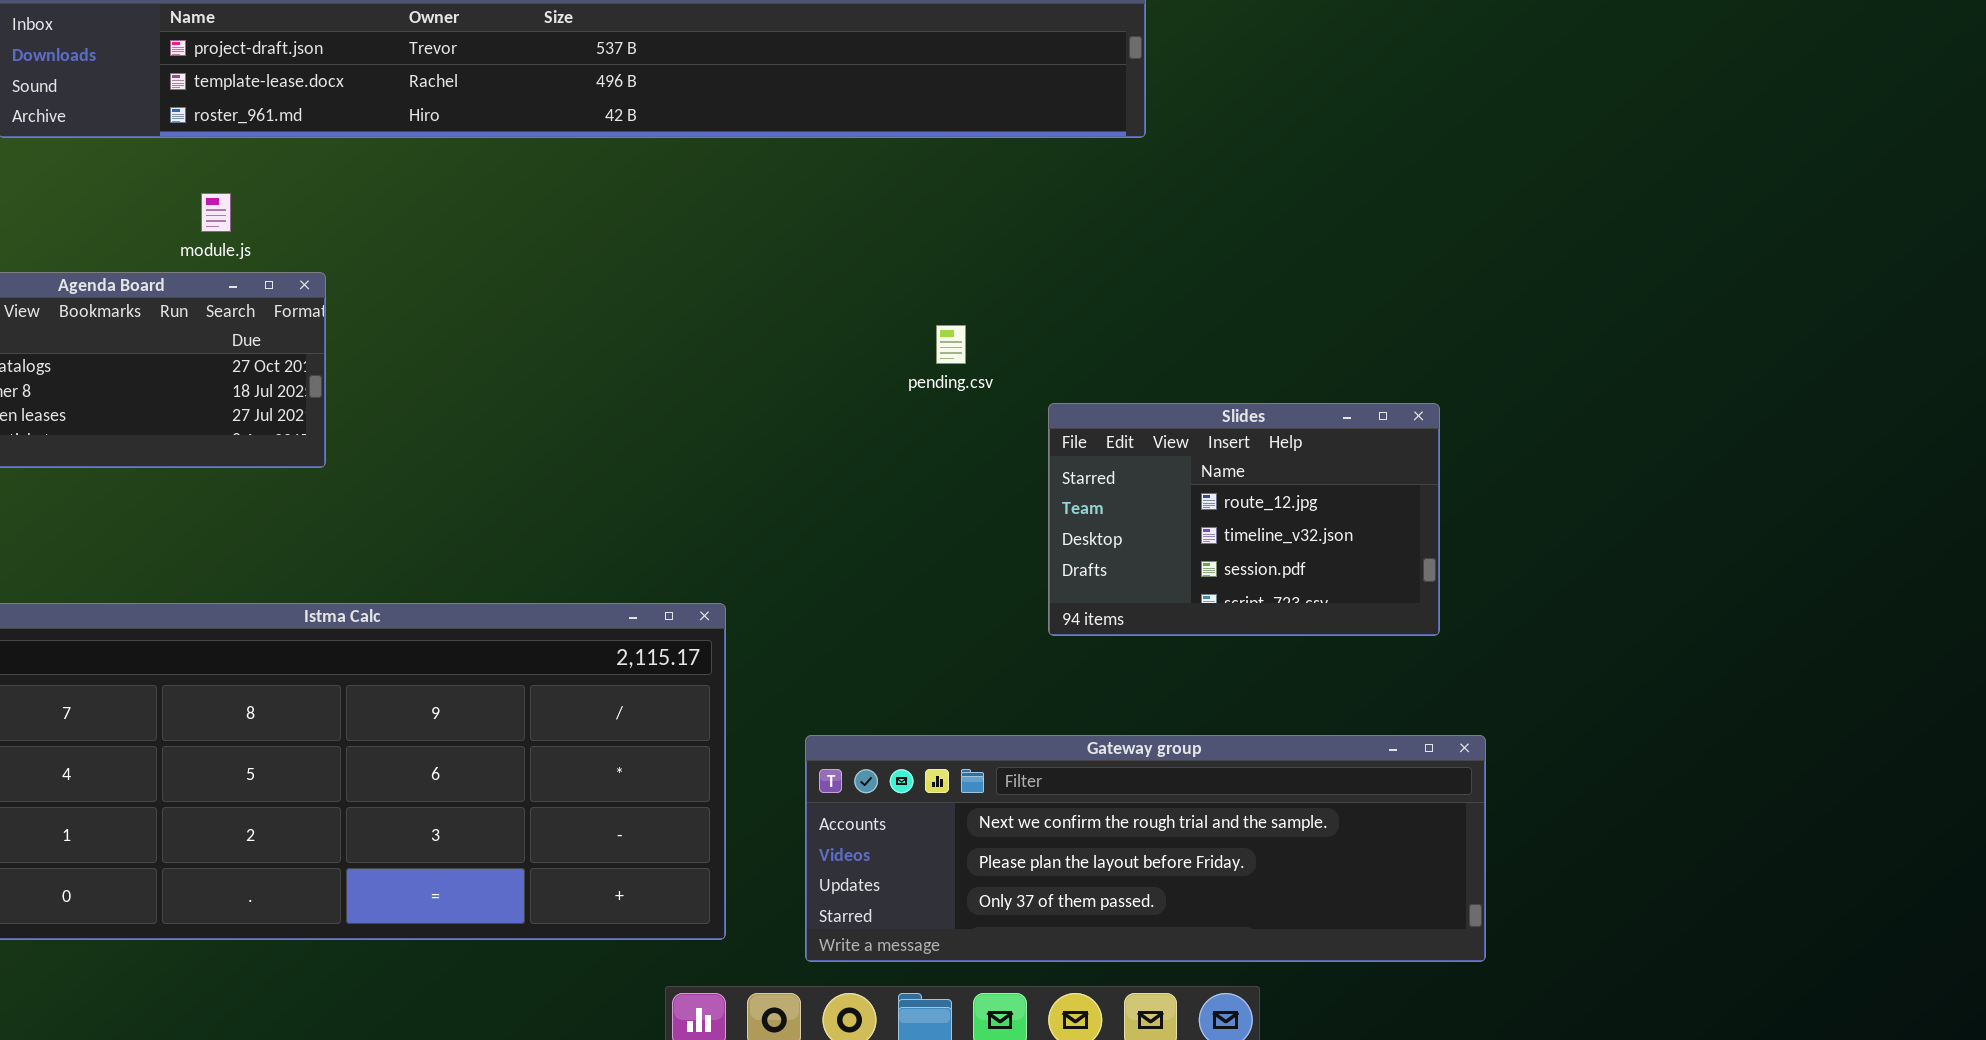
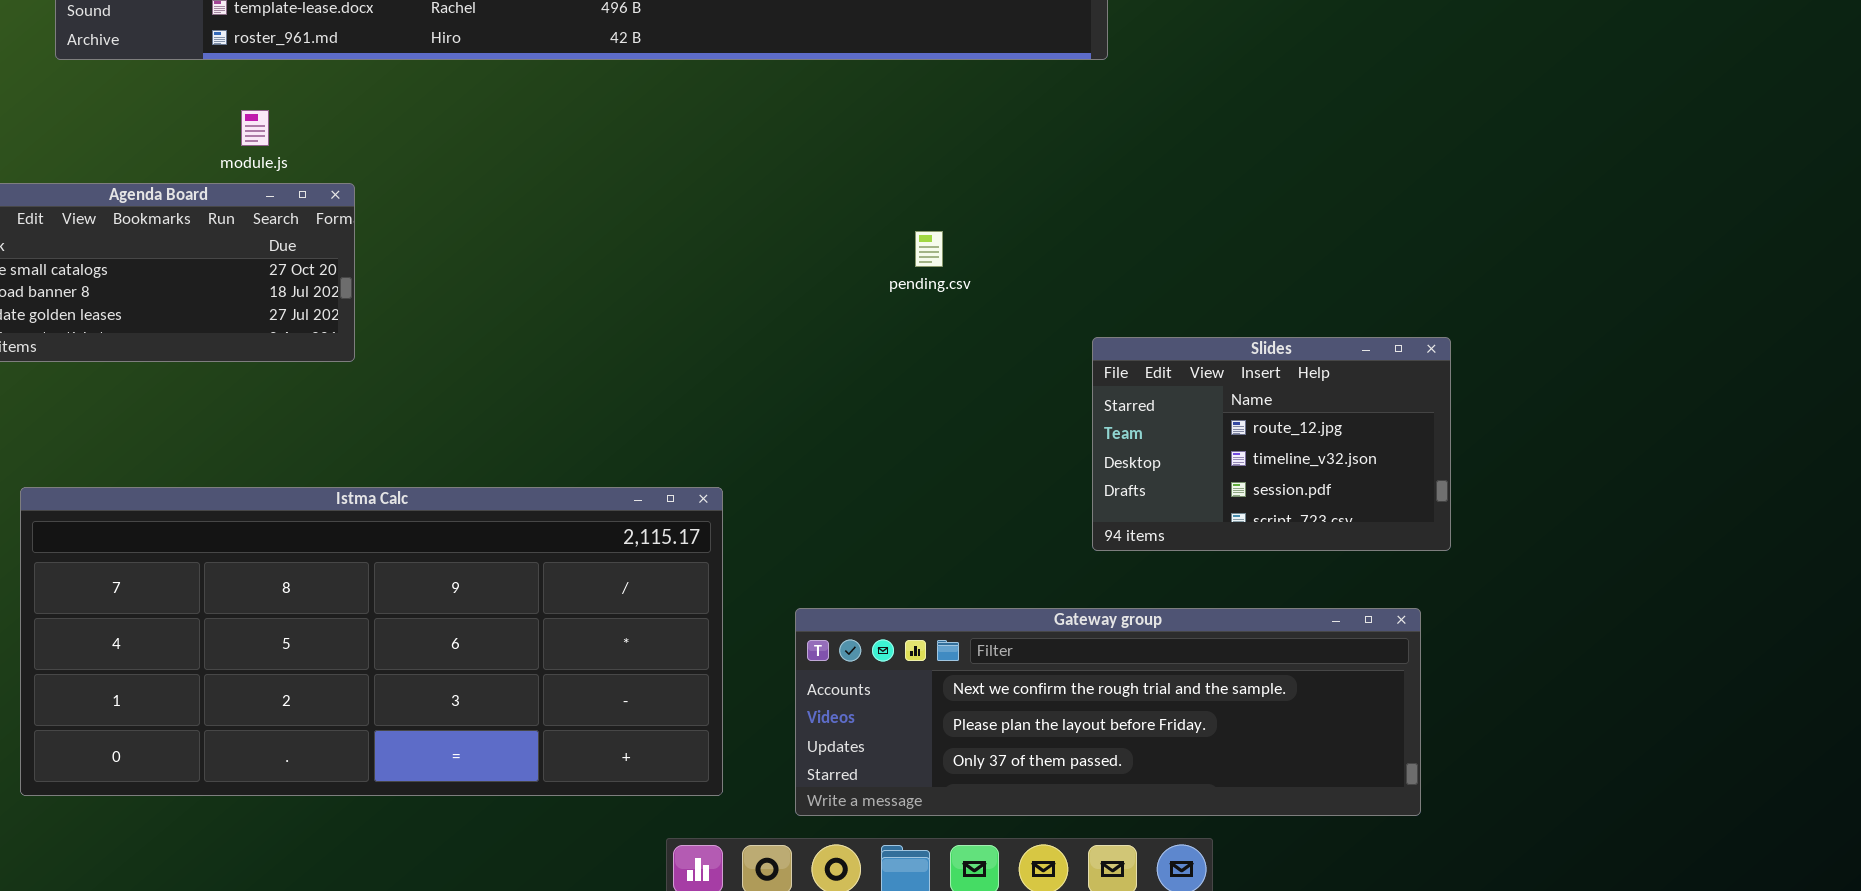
Slides: [1048,403,1440,636] -> [1092,337,1451,551], moved

